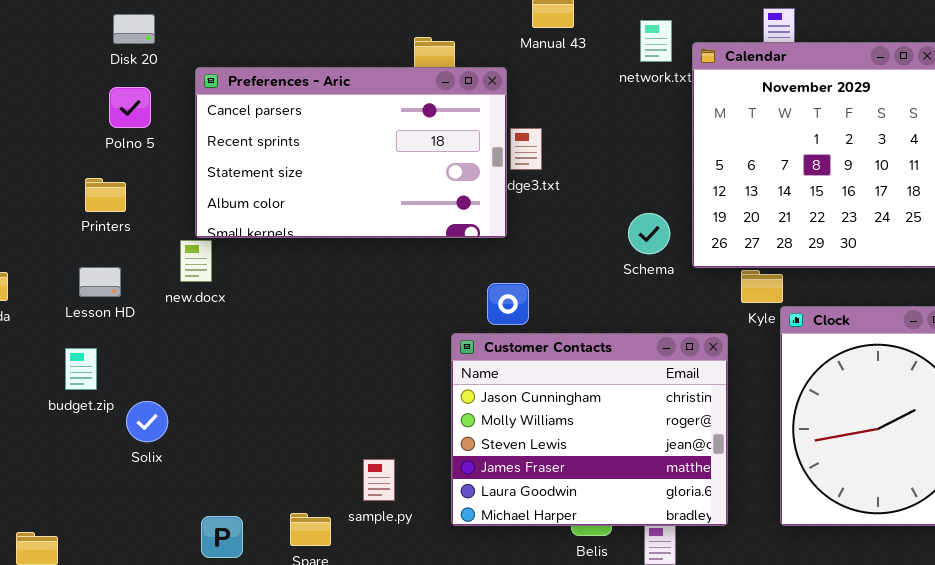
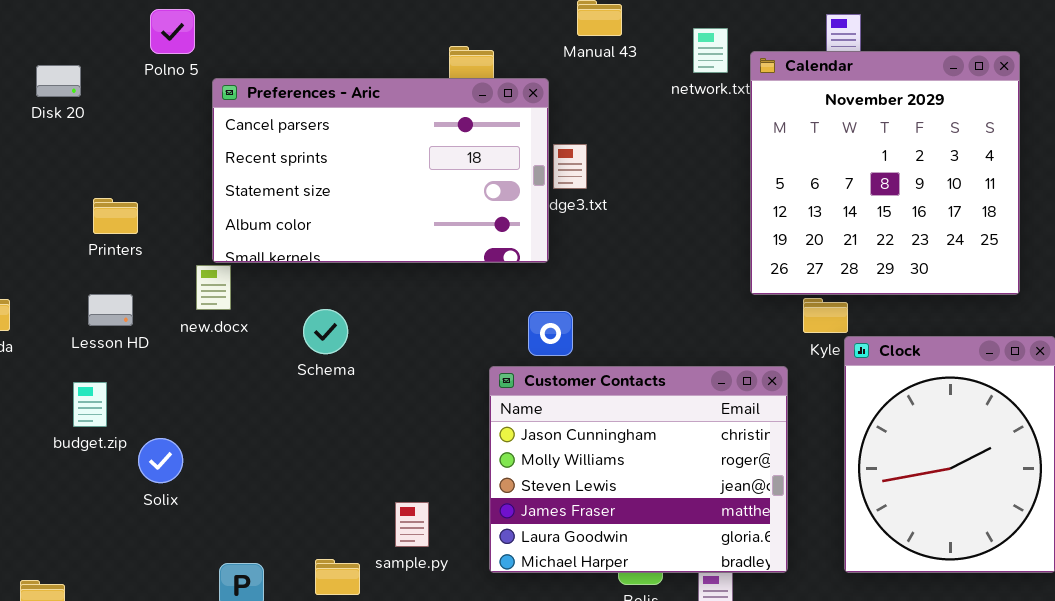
Disk 20: [113,14,155,44] -> [36,65,81,97], moved
Polno 5: [109,87,151,128] -> [150,9,195,54], moved
Schema: [628,213,670,254] -> [303,309,348,354], moved

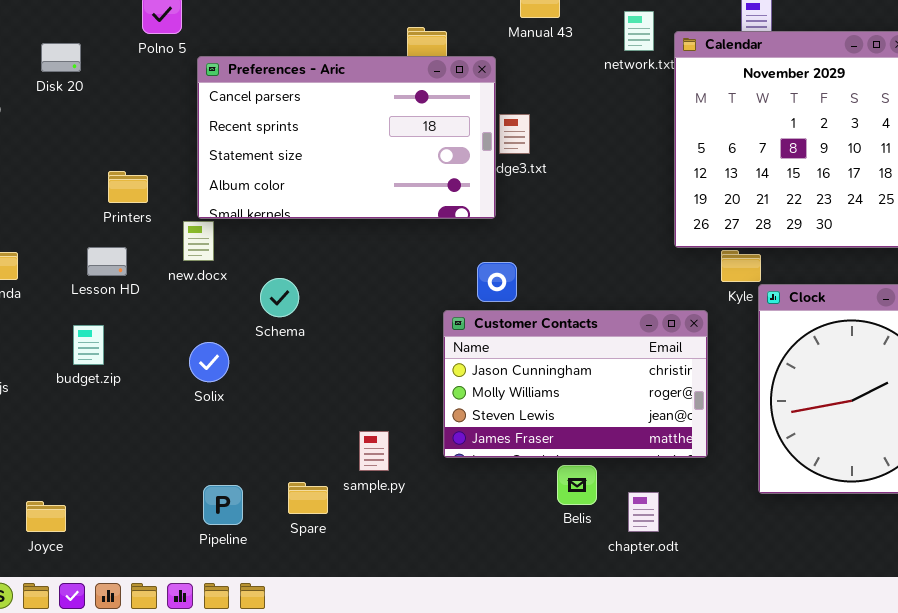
Printers: [93,198,138,234] -> [108,171,148,203], moved
Schema: [303,309,348,354] -> [260,278,299,317], moved
Customer Contacts: [489,366,788,573] -> [443,310,708,458], resized
Solix: [138,438,183,483] -> [189,342,229,382], moved

